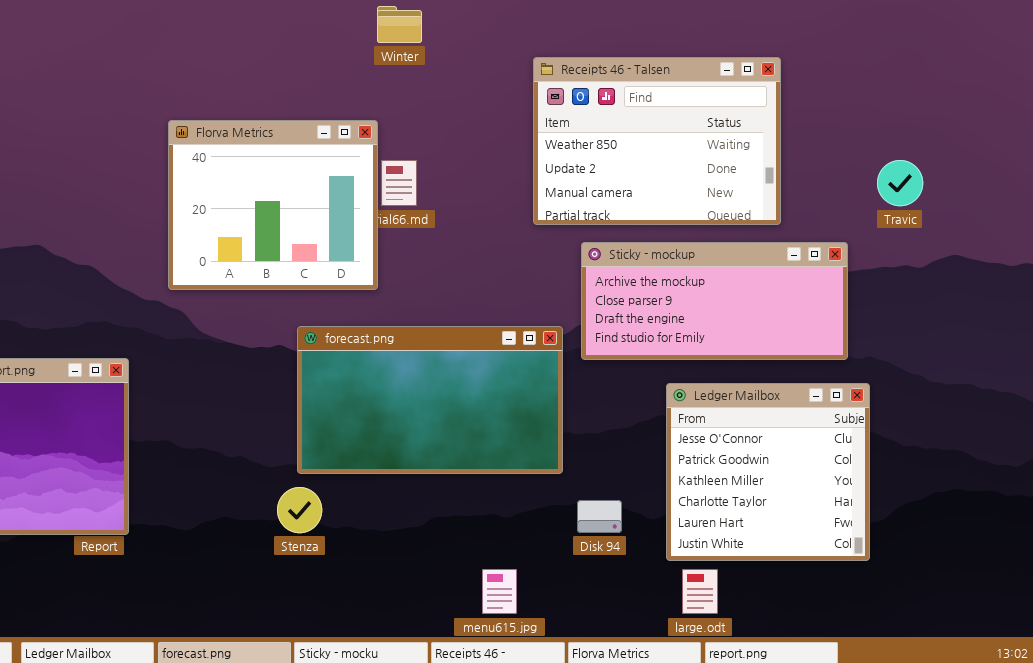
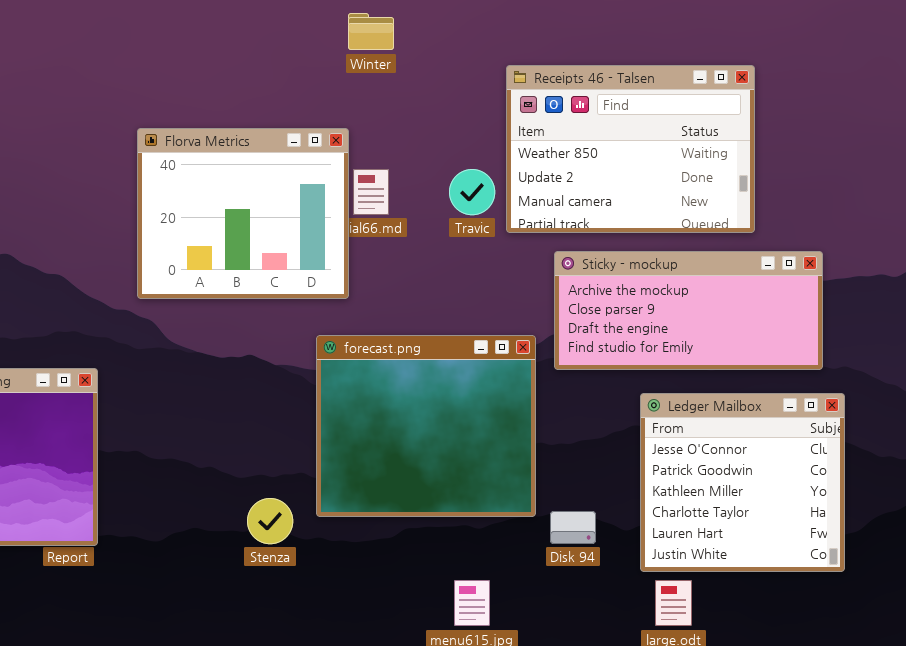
Travic: [877,160,923,206] -> [449,169,495,215], moved
forecast.png: [297,326,563,474] -> [316,335,536,517], resized

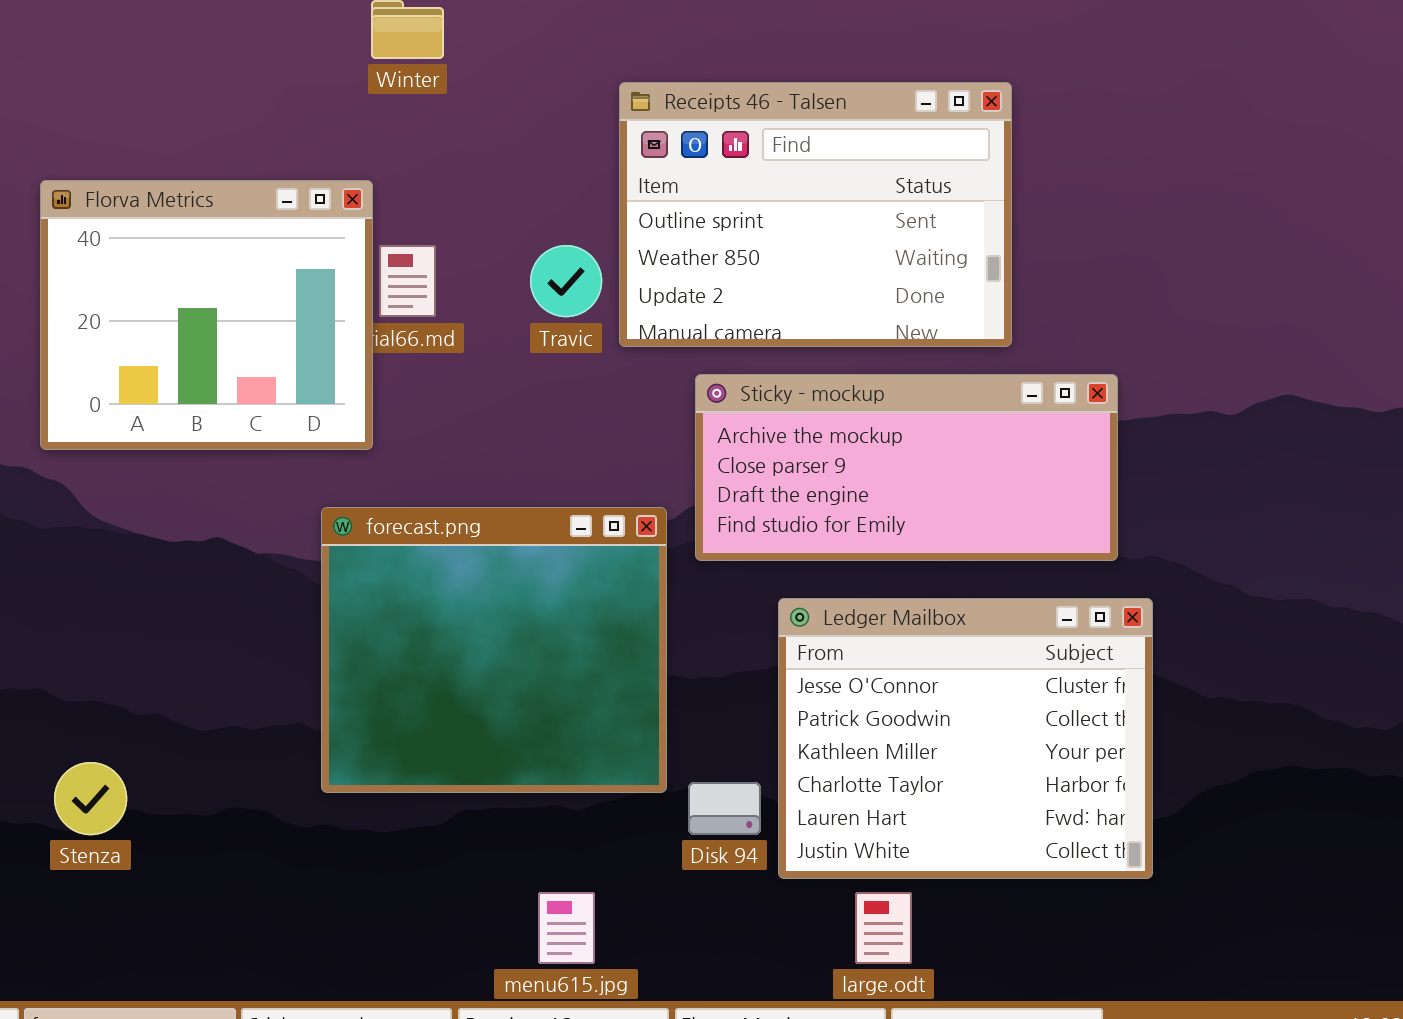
Receipts 46 - Talsen: [506,65,755,233] -> [619,82,1012,347], scrolled up 1 row
Ledger Mailbox: [640,393,845,572] -> [778,598,1153,879], resized
Stenza: [247,498,293,544] -> [54,762,127,835], moved

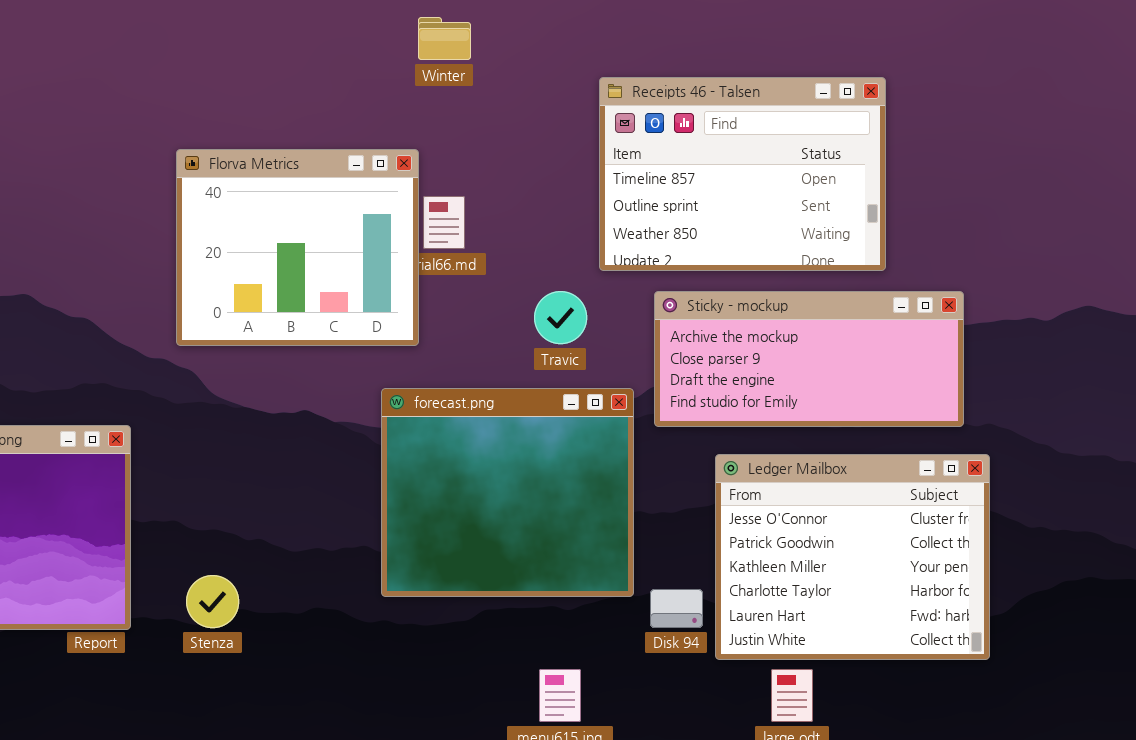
Receipts 46 - Talsen: [619,82,1012,347] -> [599,77,886,271], scrolled up 1 row
Travic: [530,245,602,317] -> [534,291,587,344], moved

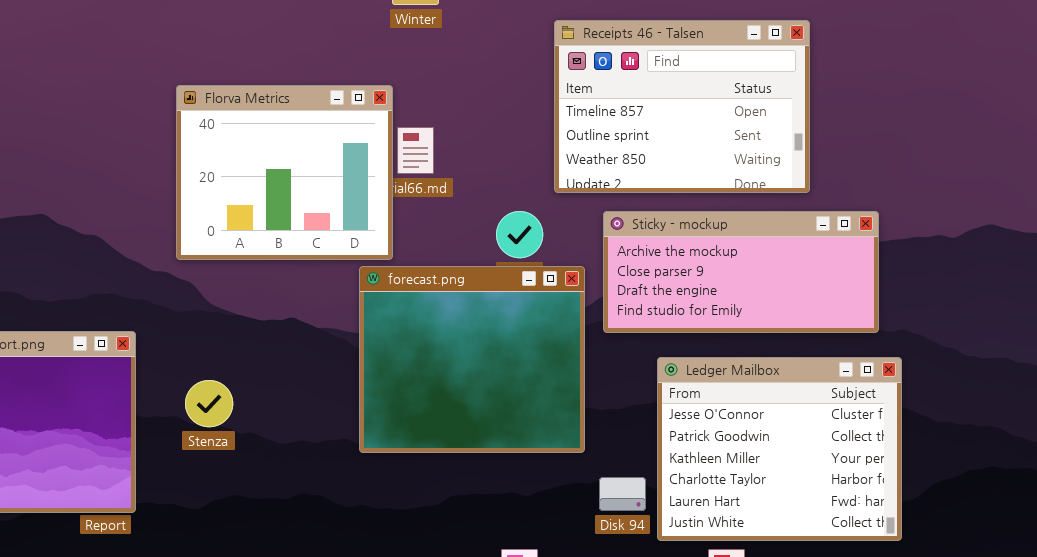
forecast.png: [381,388,634,597] -> [359,266,585,453], moved
Stenza: [186,575,239,628] -> [185,380,233,427], moved

